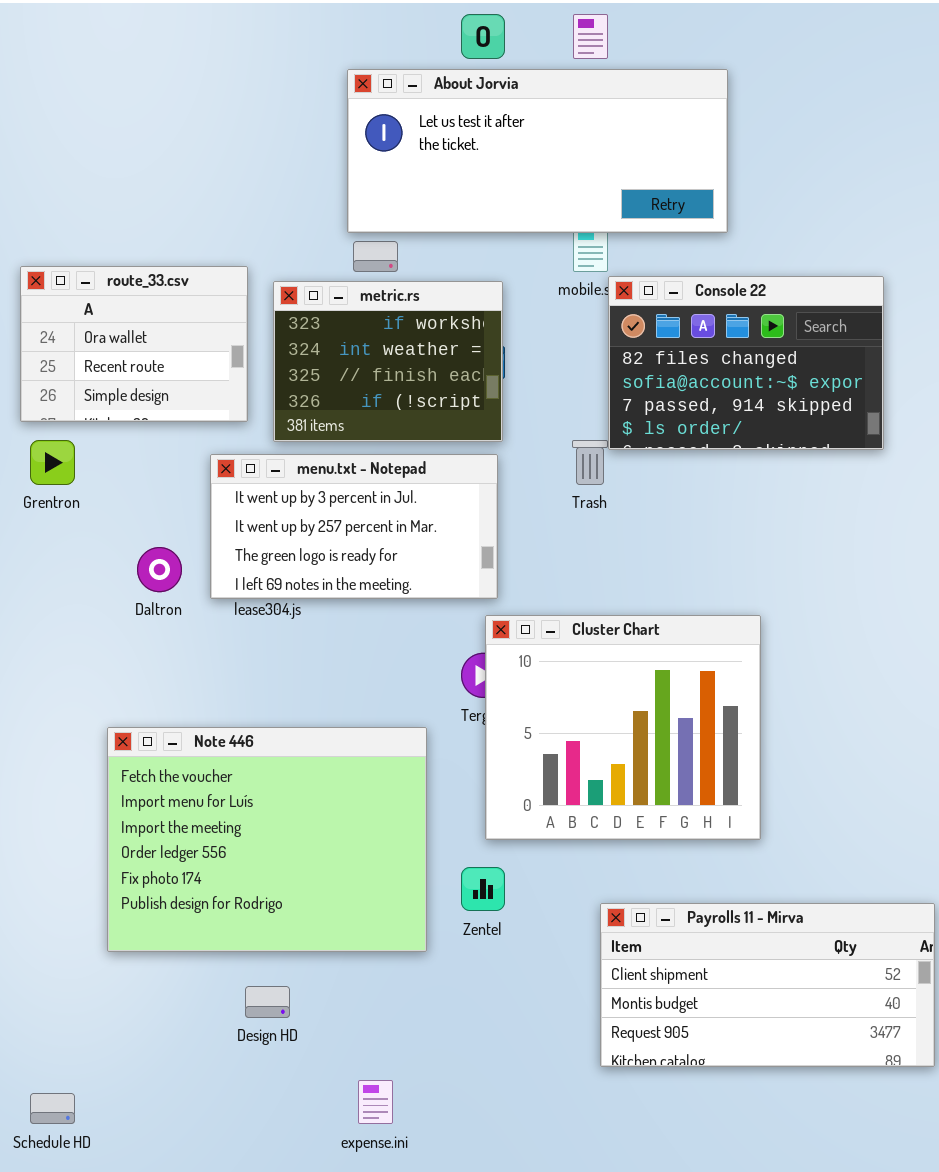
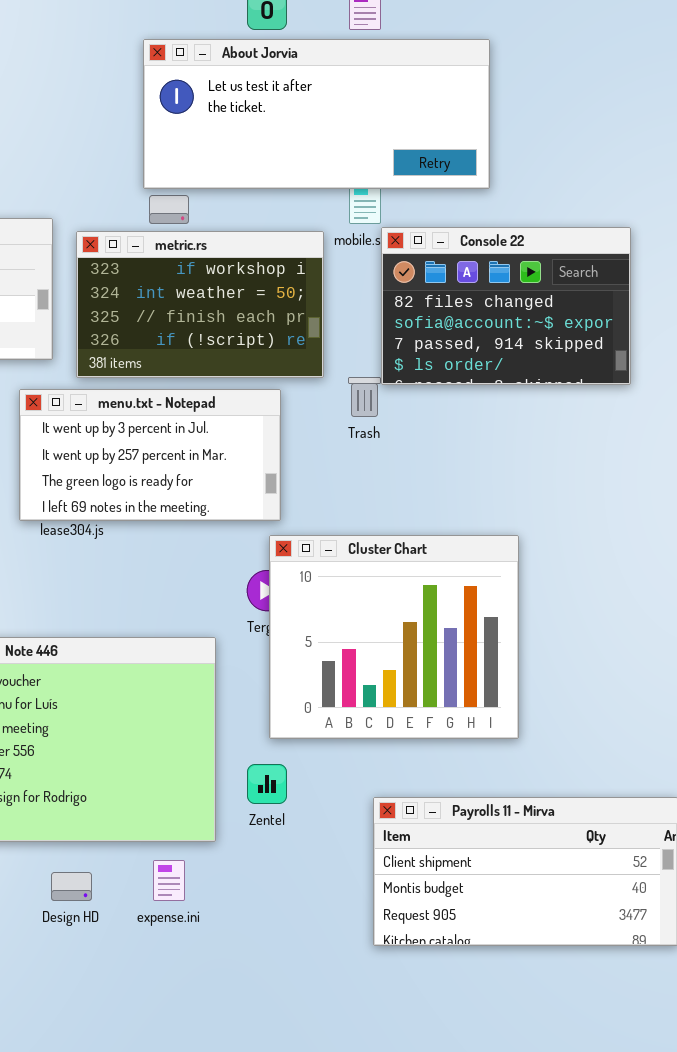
metric.rs: [273,281,503,442] -> [76,231,324,378], resized
expense.ini: [358,1080,393,1124] -> [153,860,185,901], moved

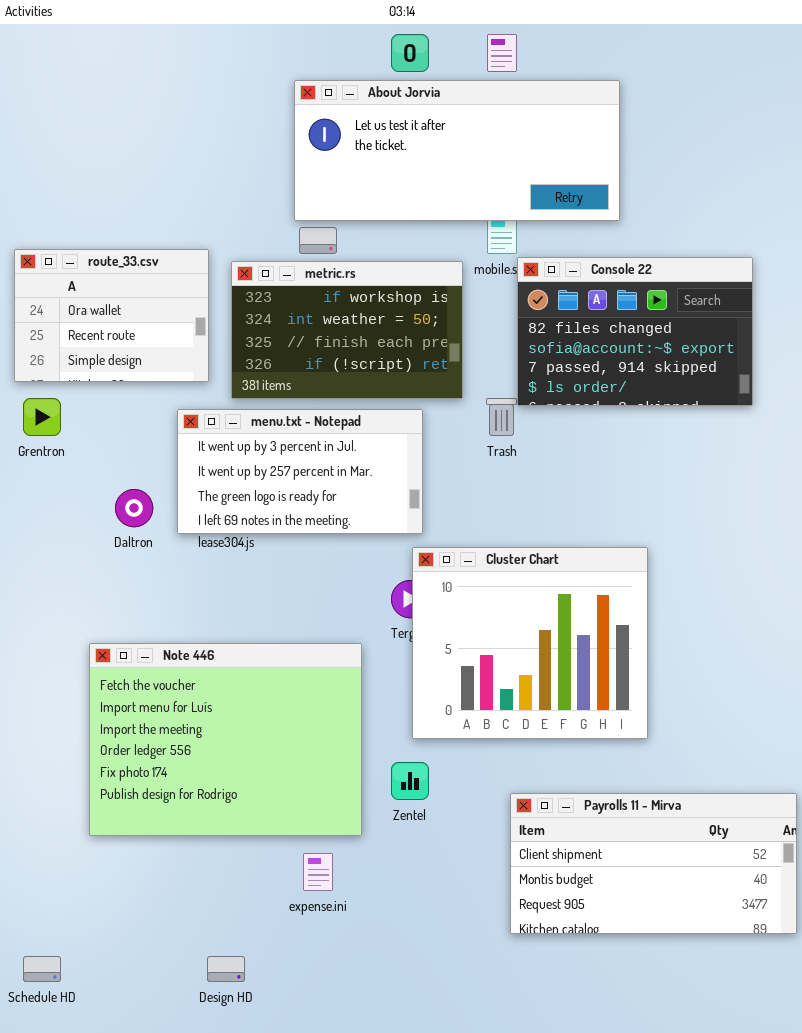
Design HD: [51,872,92,901] -> [207,956,245,982], moved

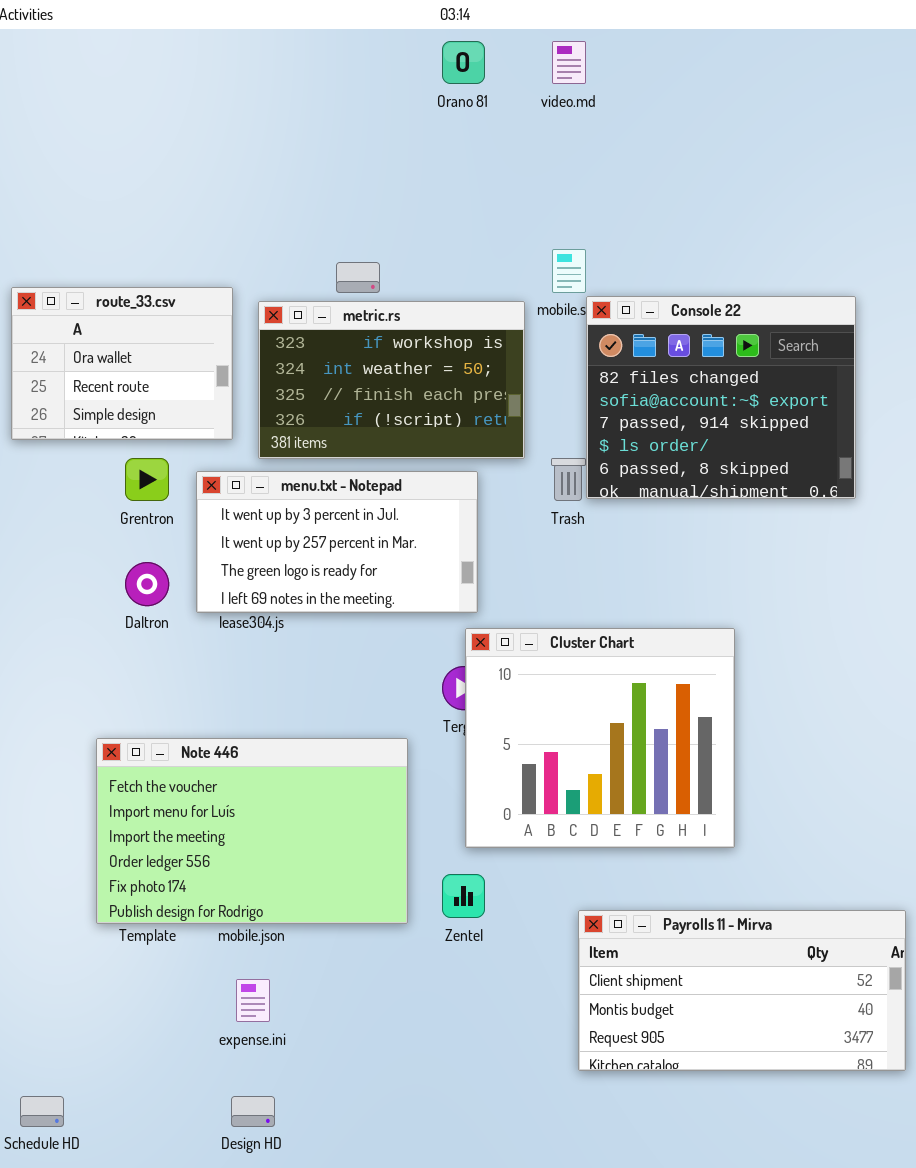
About Jorvia: [294,80,620,221] -> none, closed
Console 22: [517,257,753,406] -> [586,296,856,499], resized
Grentron: [23,398,61,436] -> [125,458,169,501], moved
Note 446: [89,643,362,836] -> [96,738,408,924], resized
expense.ini: [303,853,333,891] -> [236,979,270,1022], moved

